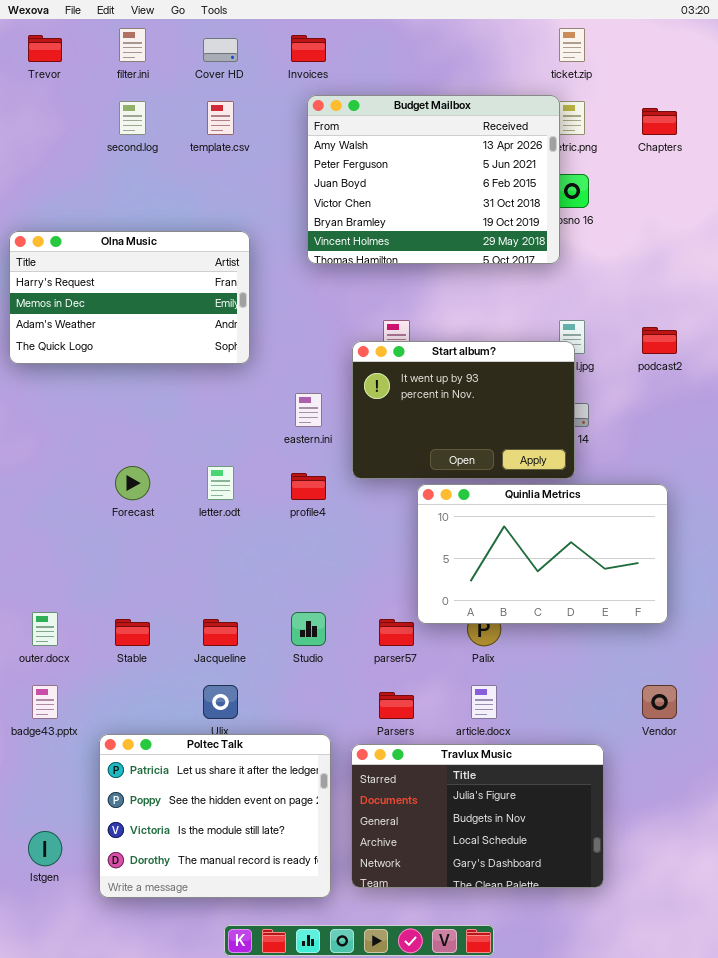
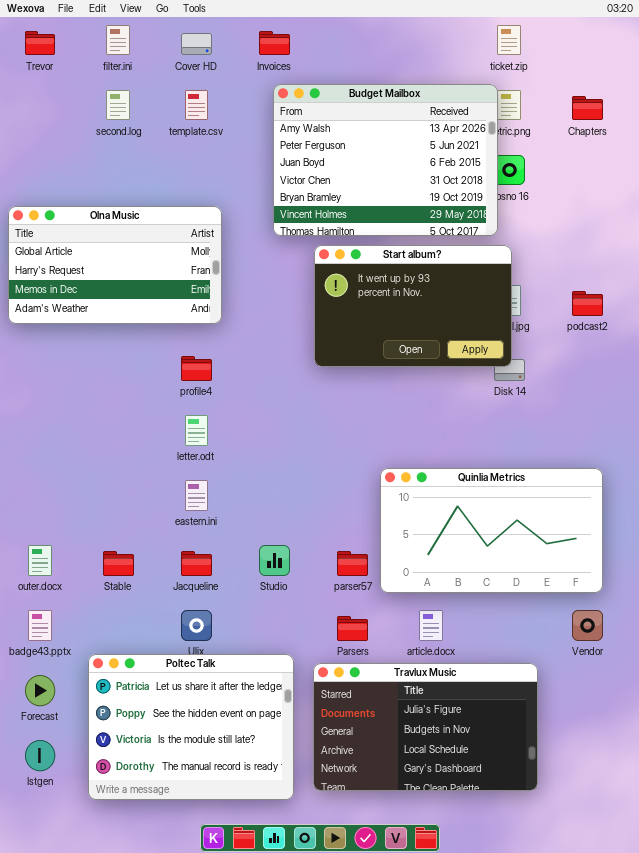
Olna Music: [9,231,250,364] -> [8,206,222,324], scrolled up 1 row
Start album?: [352,341,575,479] -> [314,245,512,367], moved
eastern.ini: [295,393,322,427] -> [185,480,208,511], moved
Forecast: [115,466,150,500] -> [25,675,55,706], moved
profile4: [291,473,326,500] -> [181,356,212,381], moved
Quinlia Metrics: [417,484,668,624] -> [380,468,603,593], moved

